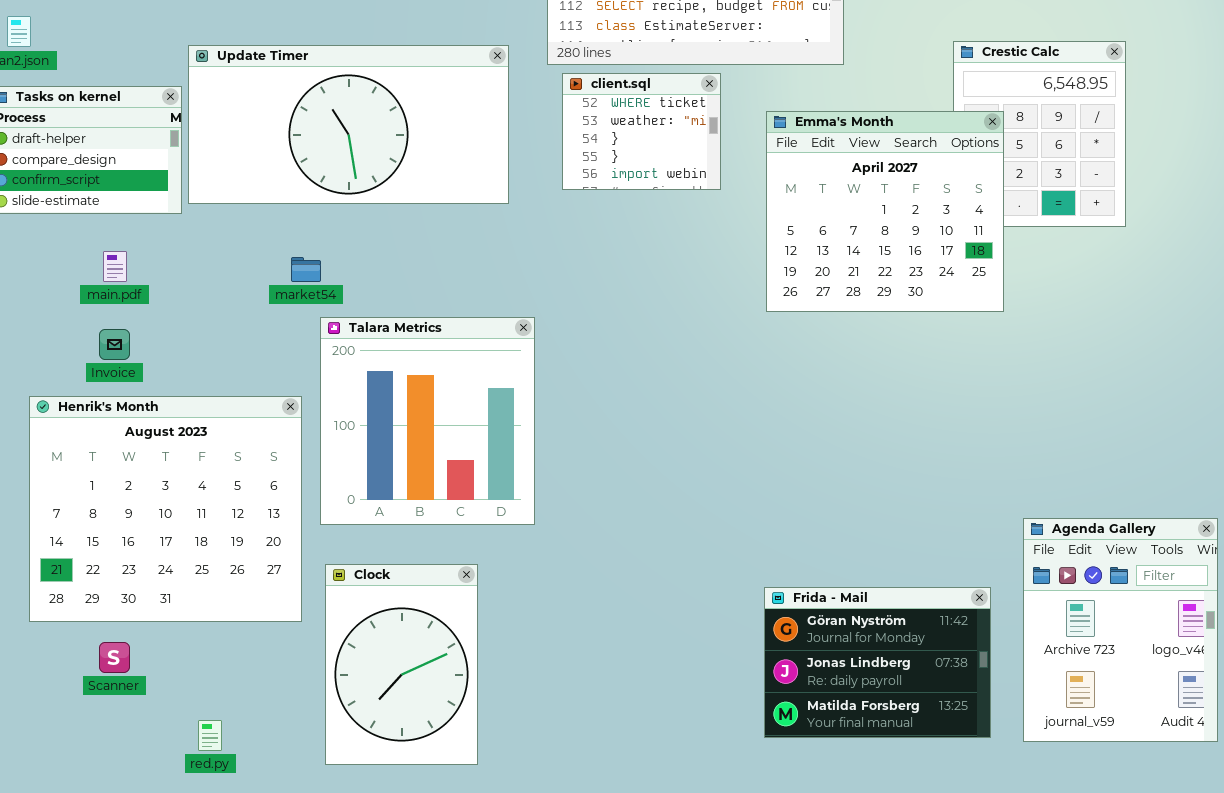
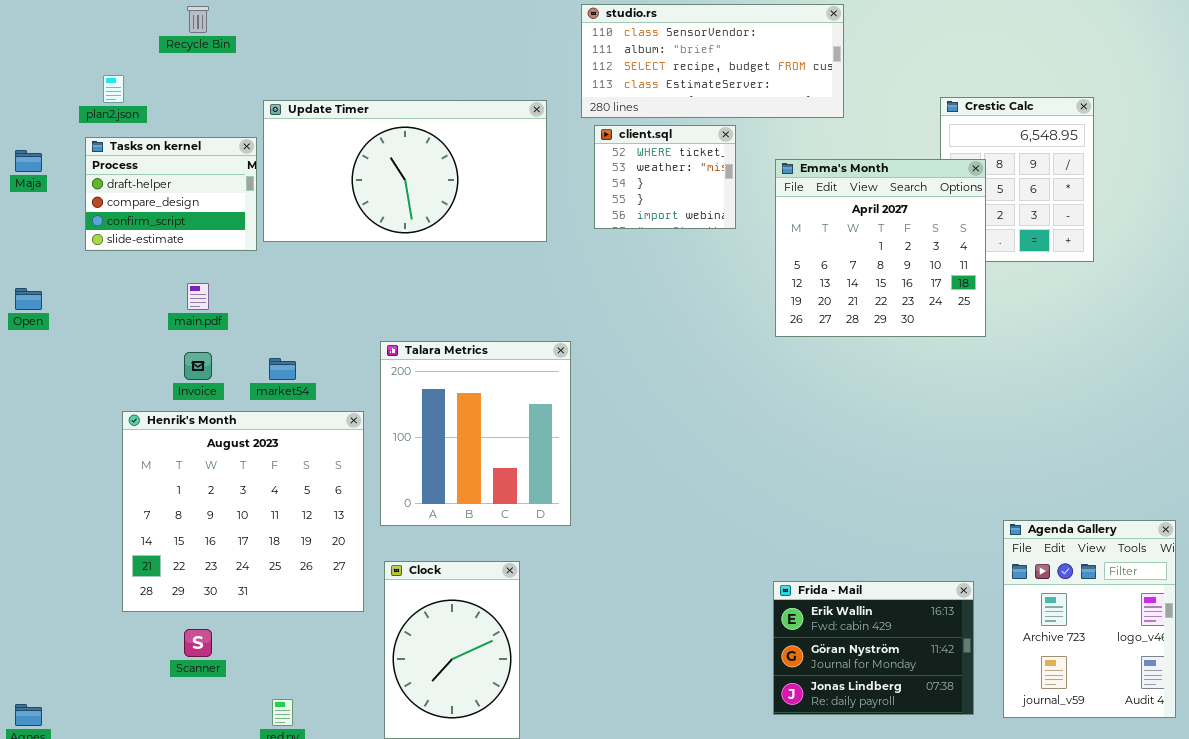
market54: [291,257,321,282] -> [269,358,296,380], moved
Frida - Mail: [764,587,991,738] -> [773,581,974,715], scrolled up 1 row

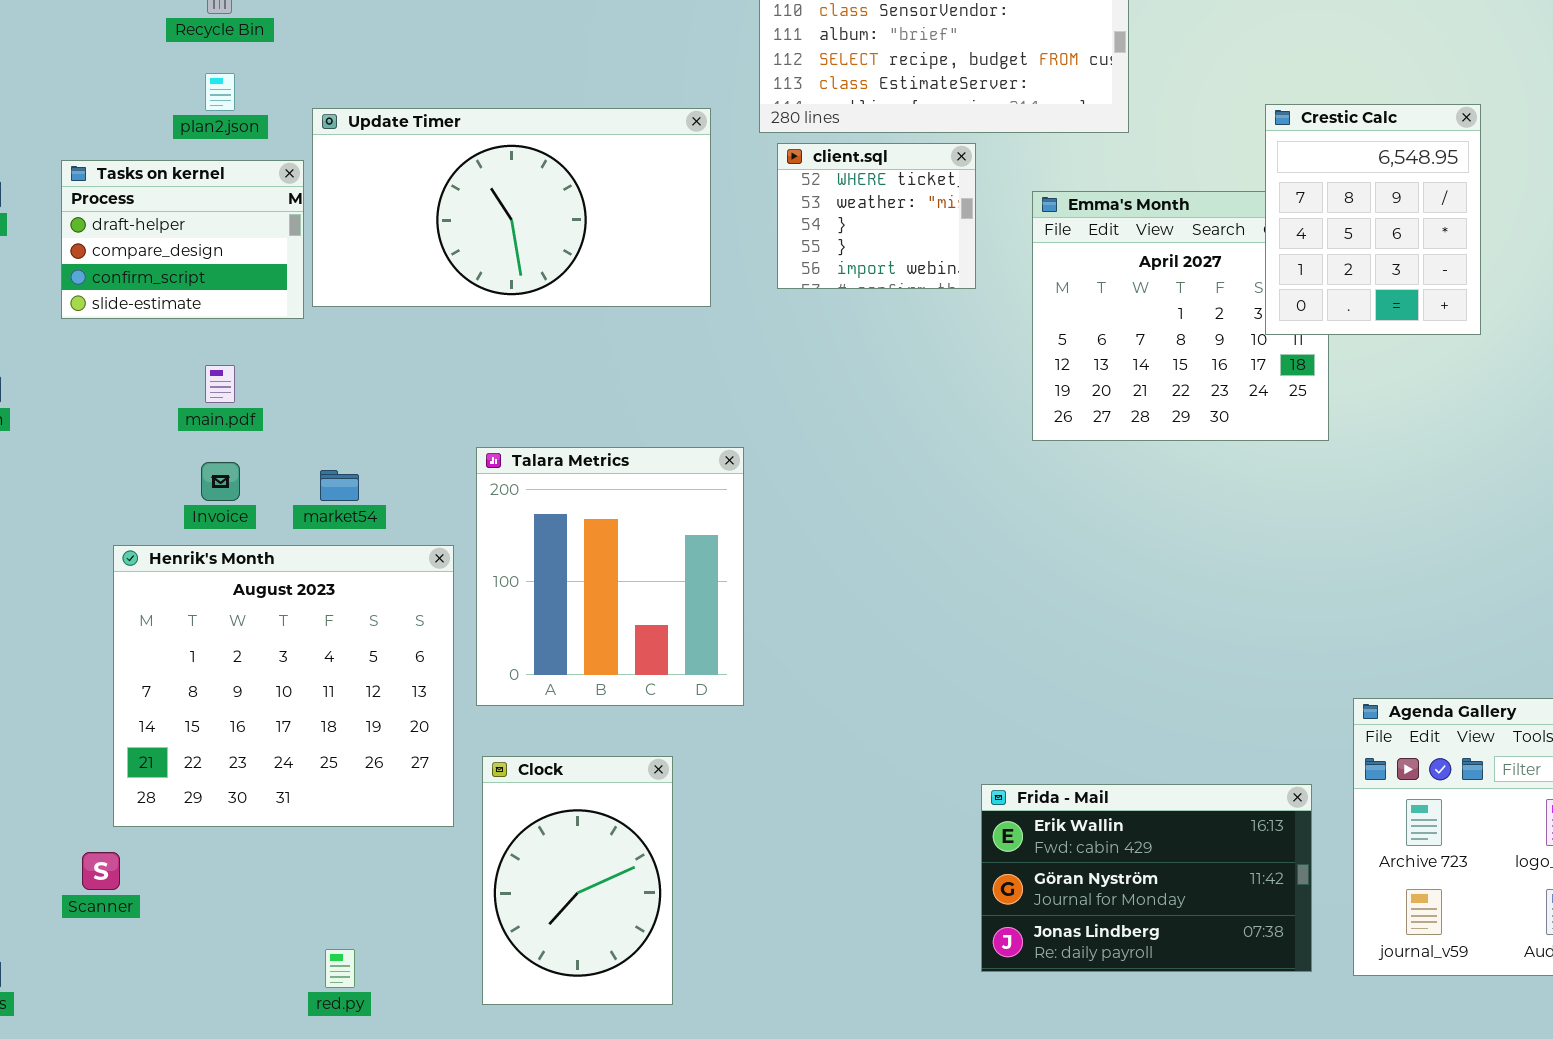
plan2.json: [103,75,124,103] -> [205,73,235,111], moved
Crestic Calc: [940,97,1094,262] -> [1265,104,1481,335], raised
Frida - Mail: [773,581,974,715] -> [981,784,1312,972], resized
Scanner: [184,629,212,657] -> [82,852,120,890], moved

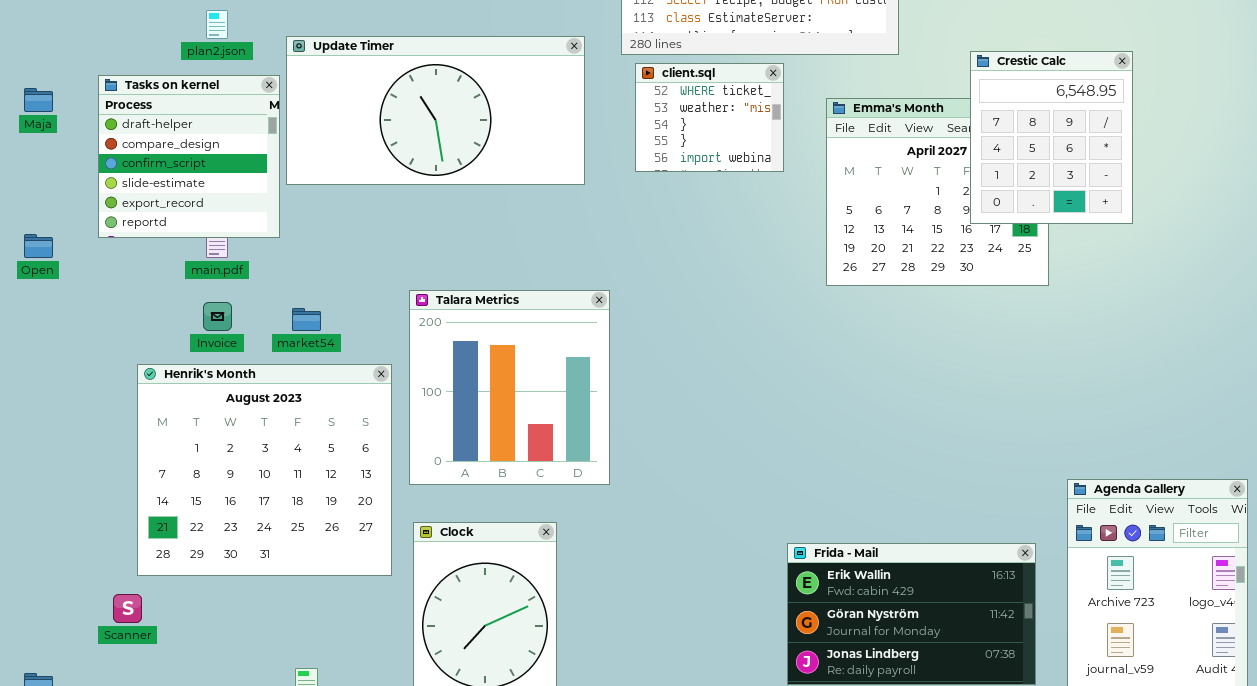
Crestic Calc: [1265,104,1481,335] -> [970,51,1133,224], moved
Tasks on kernel: [61,160,304,319] -> [98,75,280,238], resized

